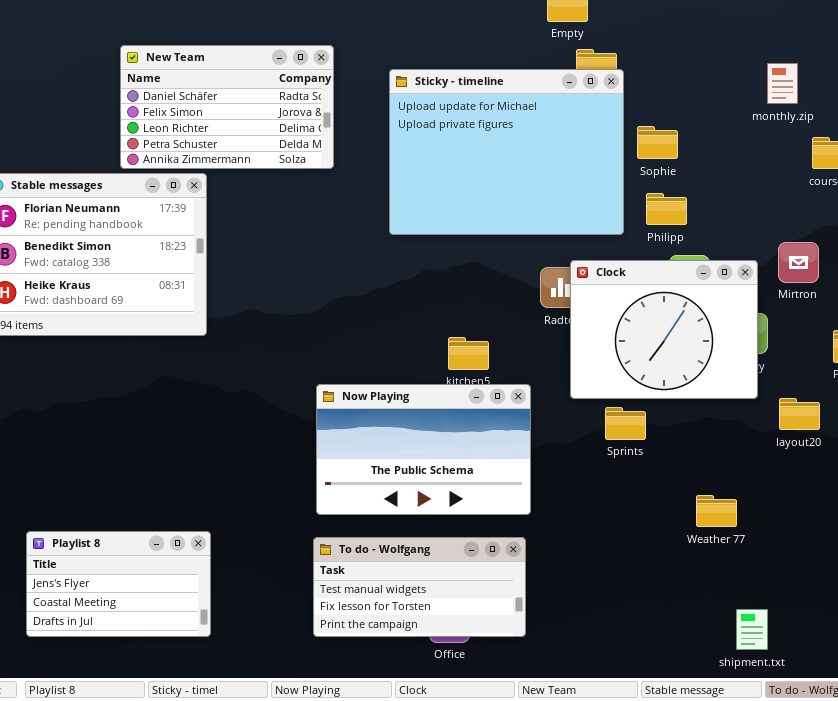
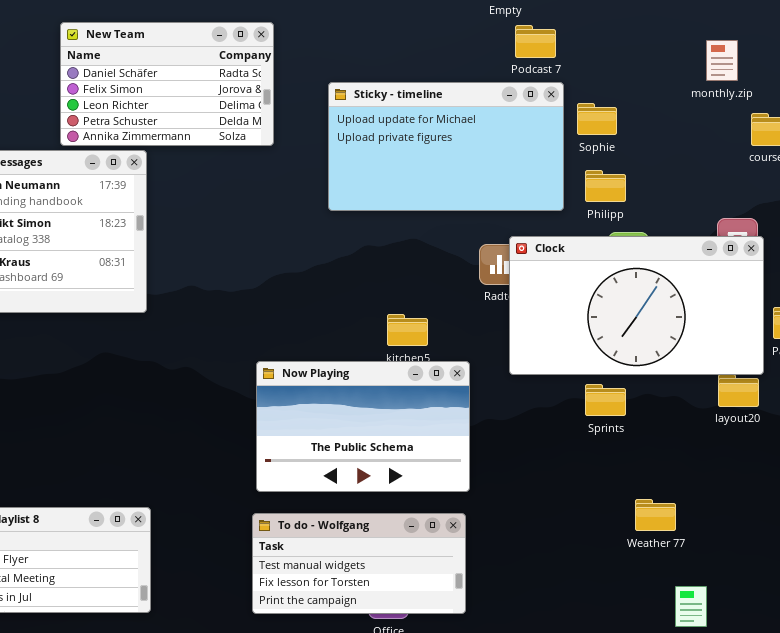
Sticky - timeline: [389,69,624,235] -> [328,82,564,211], resized
Clock: [570,260,758,399] -> [509,236,764,375], resized
Sprints: [605,407,646,440] -> [585,384,626,416], moved
Weather 77: [696,495,737,527] -> [635,499,676,531], moved

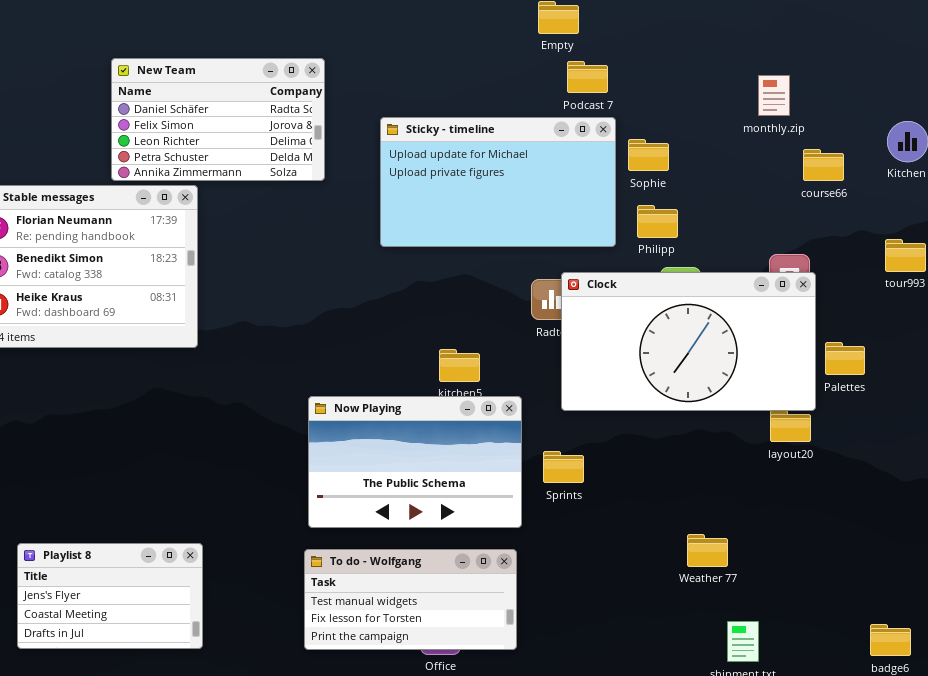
Sprints: [585,384,626,416] -> [543,451,584,483], moved

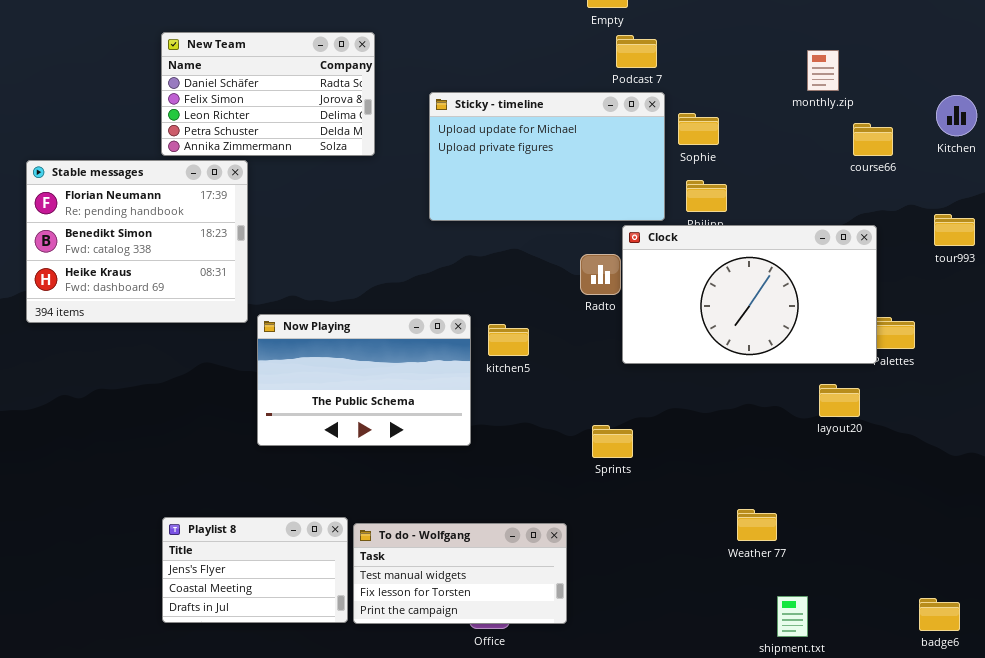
Clock: [561,272,816,411] -> [622,225,877,364], moved
Now Playing: [308,396,522,528] -> [257,314,471,446], moved
Playlist 8: [17,543,203,649] -> [162,517,348,623], moved

